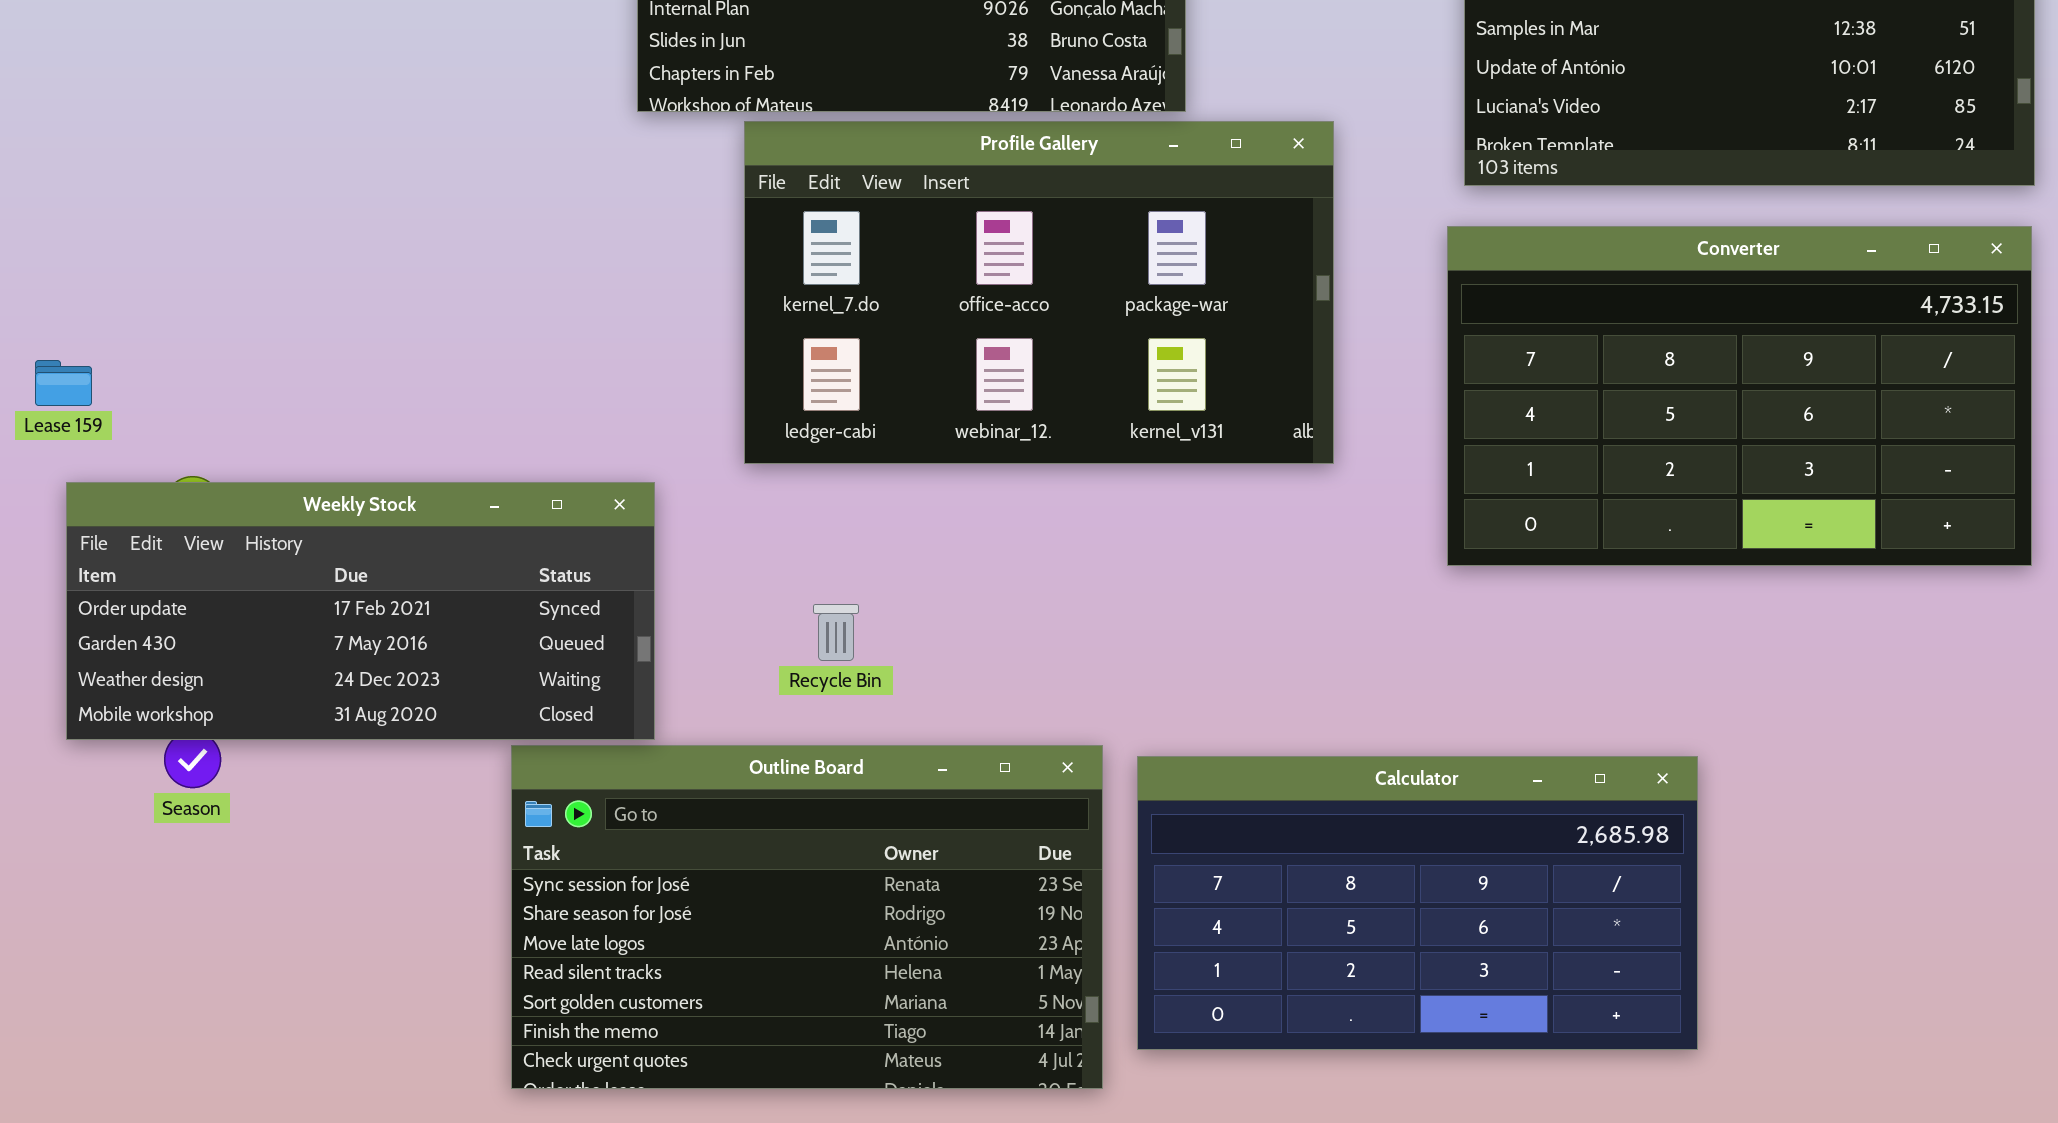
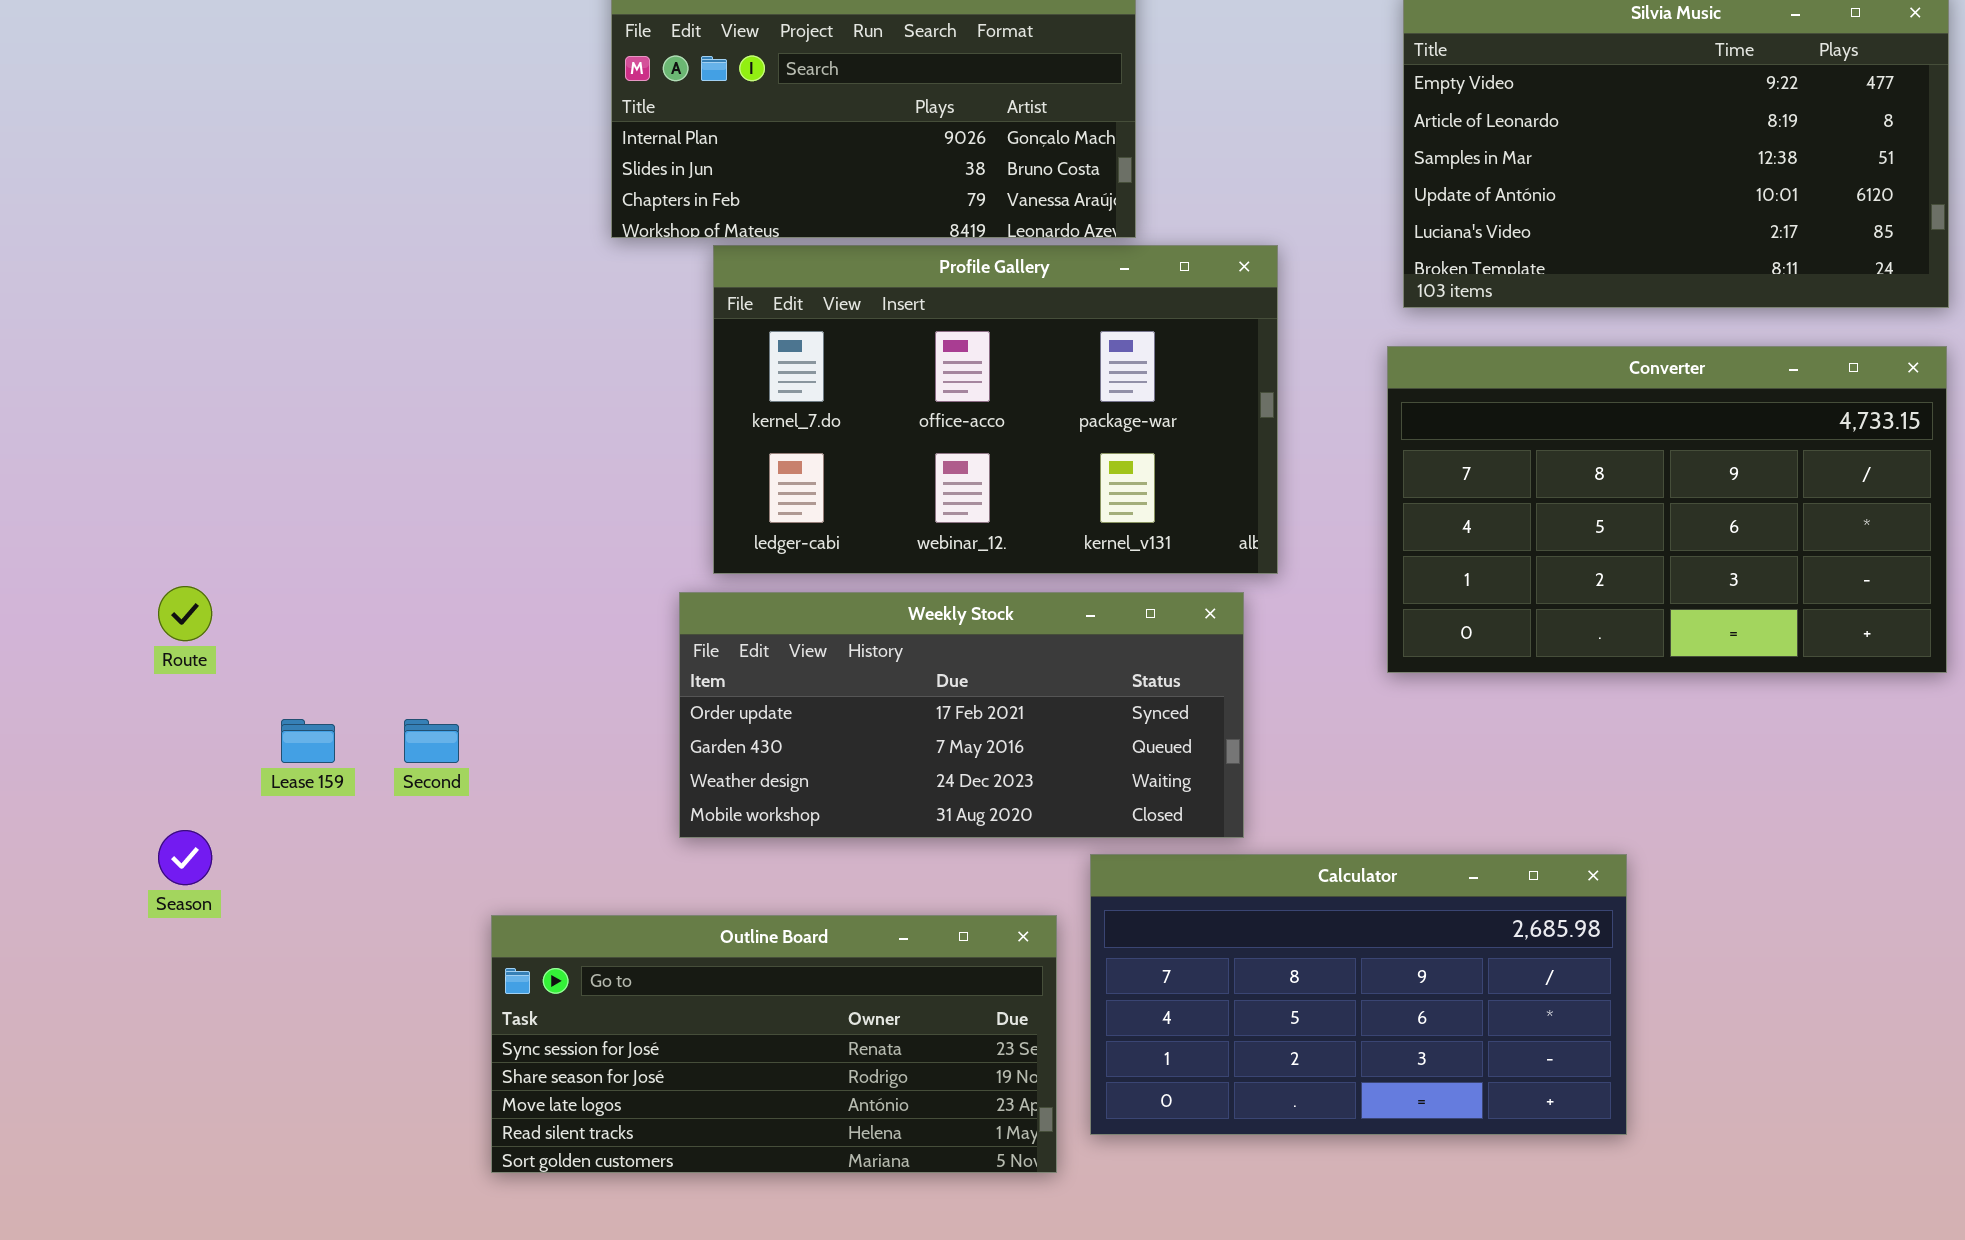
Lease 159: [35,360,92,406] -> [281,719,335,763], moved
Weekly Stock: [66,482,655,740] -> [679,592,1244,838], moved
Outline Board: [511,745,1103,1089] -> [491,915,1057,1173], resized

